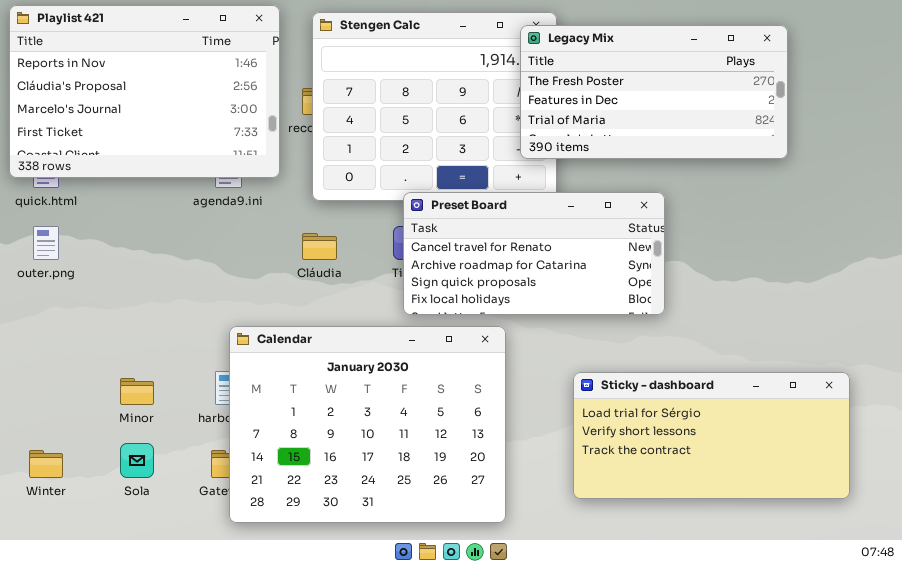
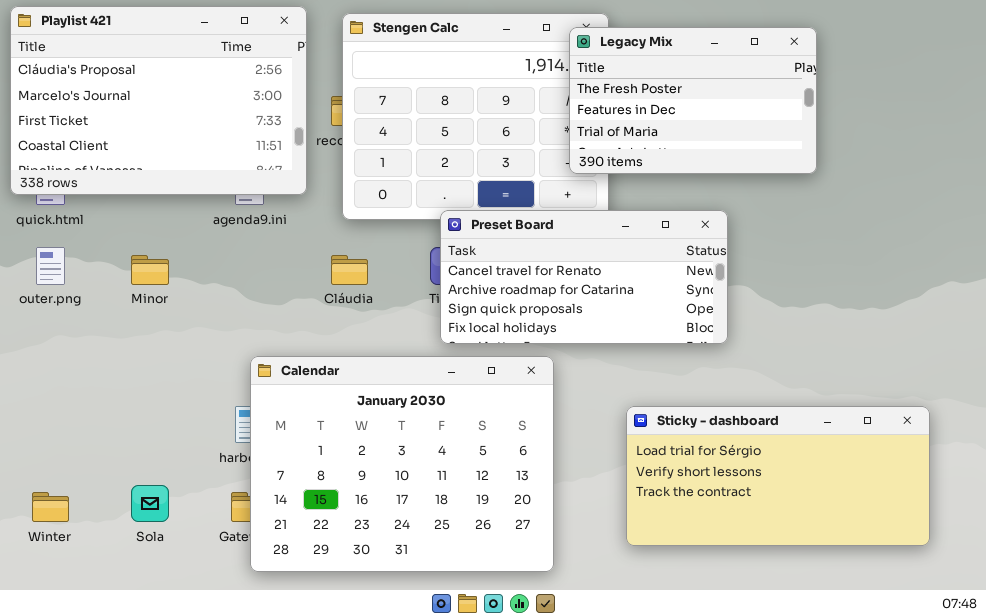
Playlist 421: [9,5,280,178] -> [10,6,307,195], scrolled down 1 row
Legacy Mix: [520,25,788,159] -> [569,27,817,174], resized
Minor: [120,378,154,405] -> [131,255,169,285], moved

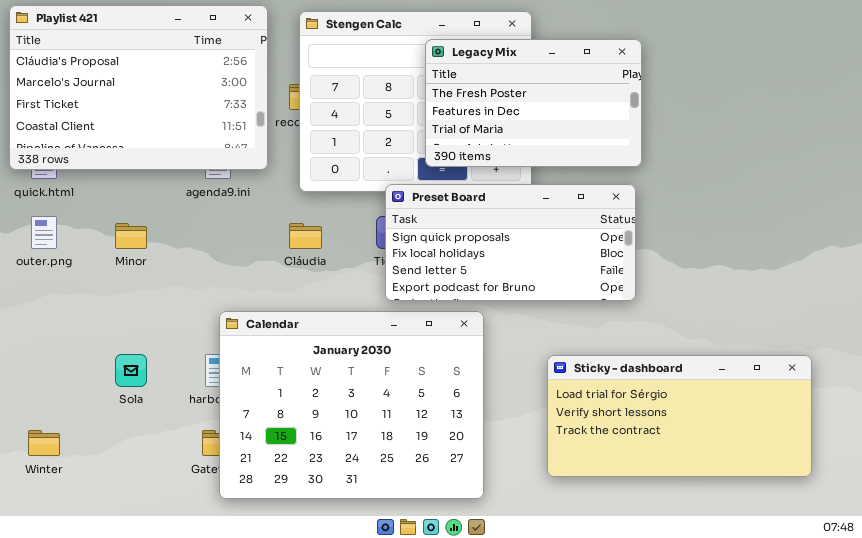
Legacy Mix: [569,27,817,174] -> [425,39,642,167], moved
Preset Board: [440,210,728,344] -> [385,184,636,301], scrolled down 2 rows
Sola: [131,485,169,522] -> [115,354,147,387], moved

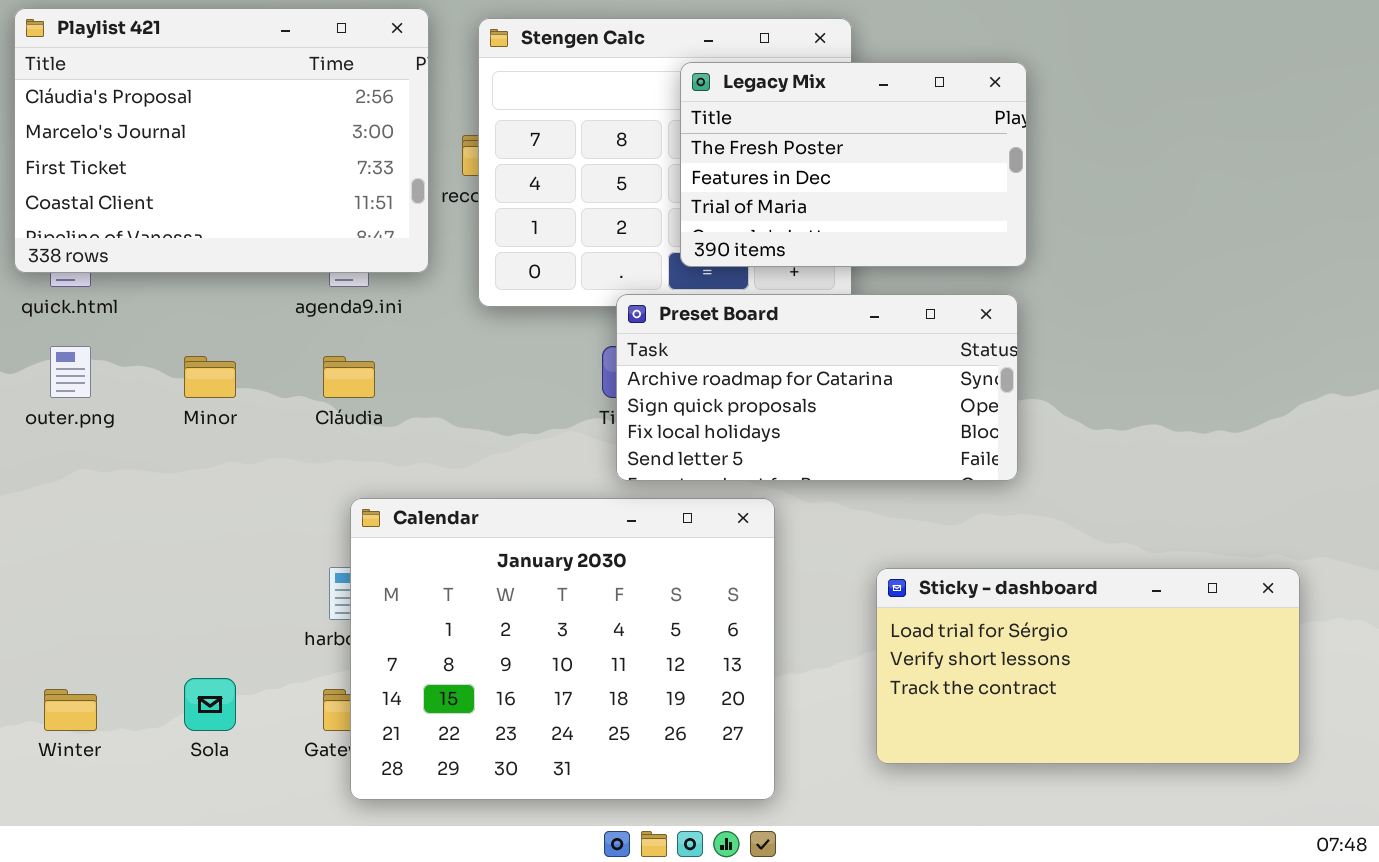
Preset Board: [385,184,636,301] -> [616,294,1018,481], scrolled up 1 row
Cláudia: [289,223,322,249] -> [323,356,375,398], moved
Sola: [115,354,147,387] -> [184,678,236,731], moved

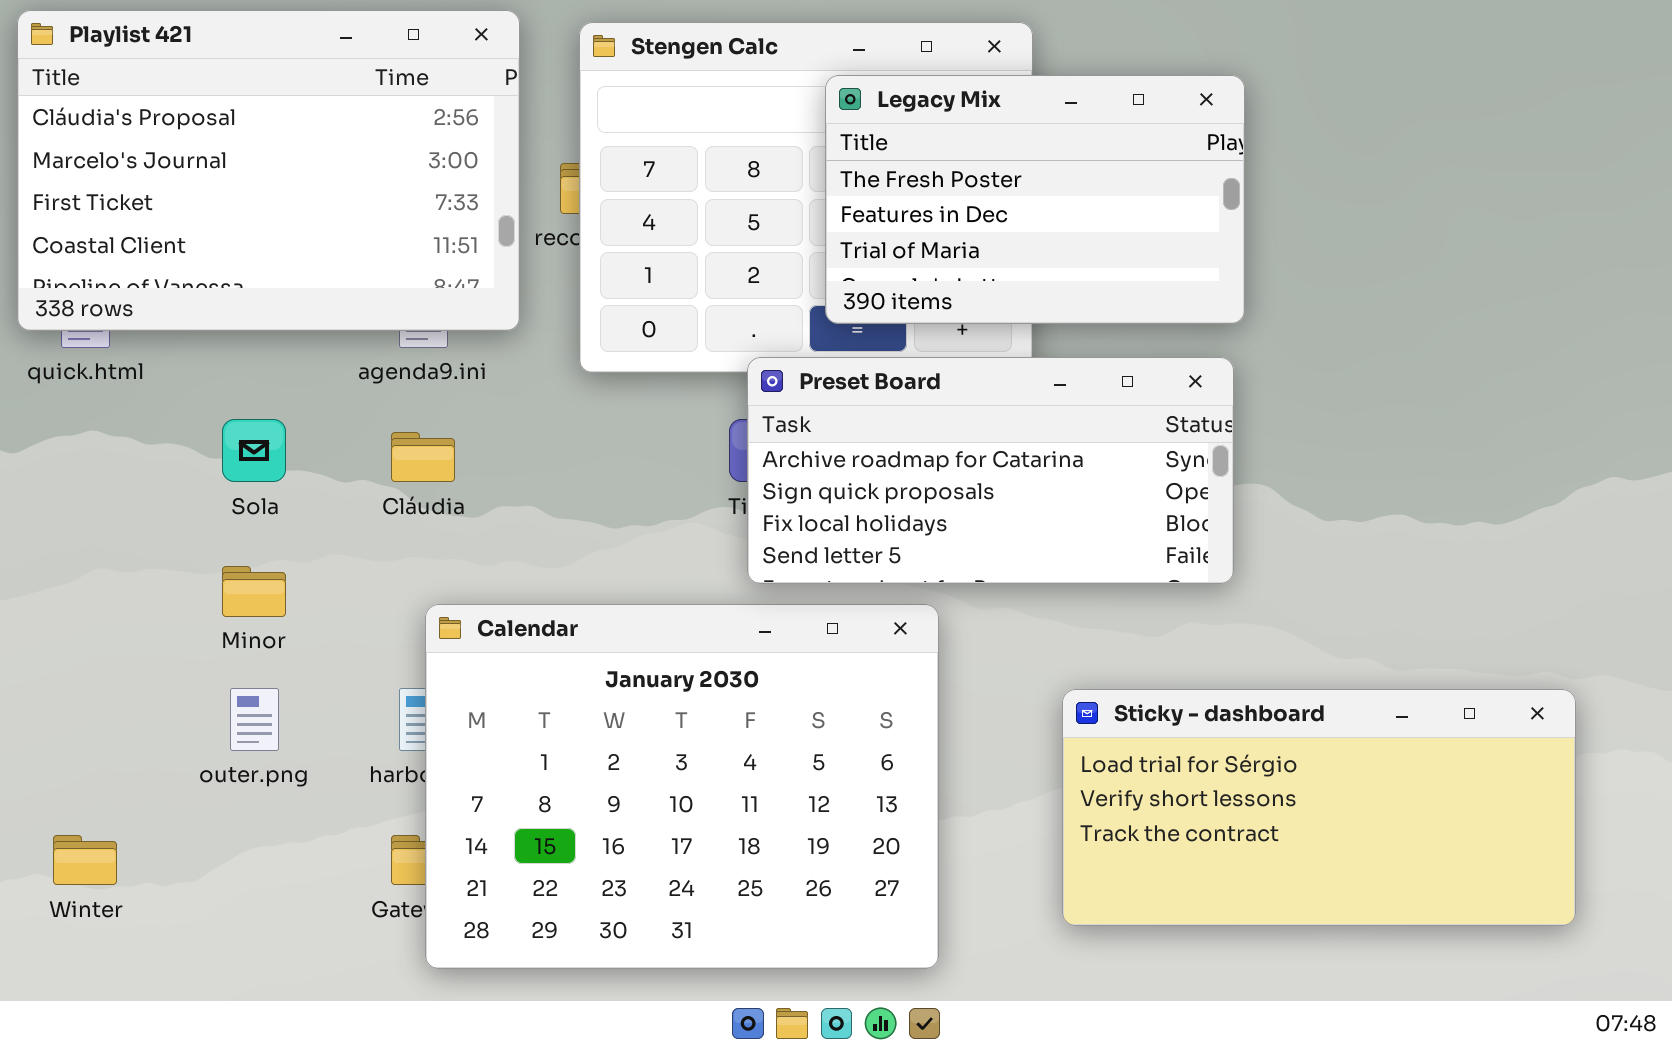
outer.png: [50,346,91,398] -> [230,688,279,751], moved
Minor: [184,356,236,398] -> [222,566,286,617], moved
Sola: [184,678,236,731] -> [222,419,286,482], moved

